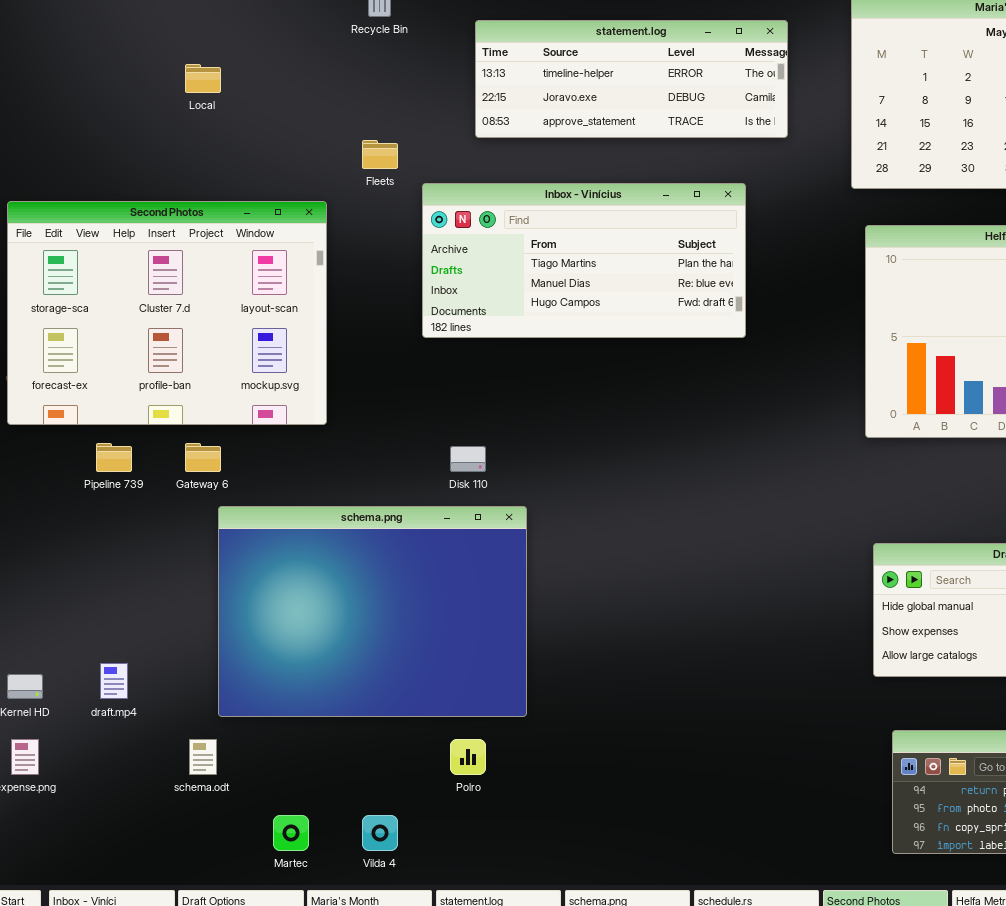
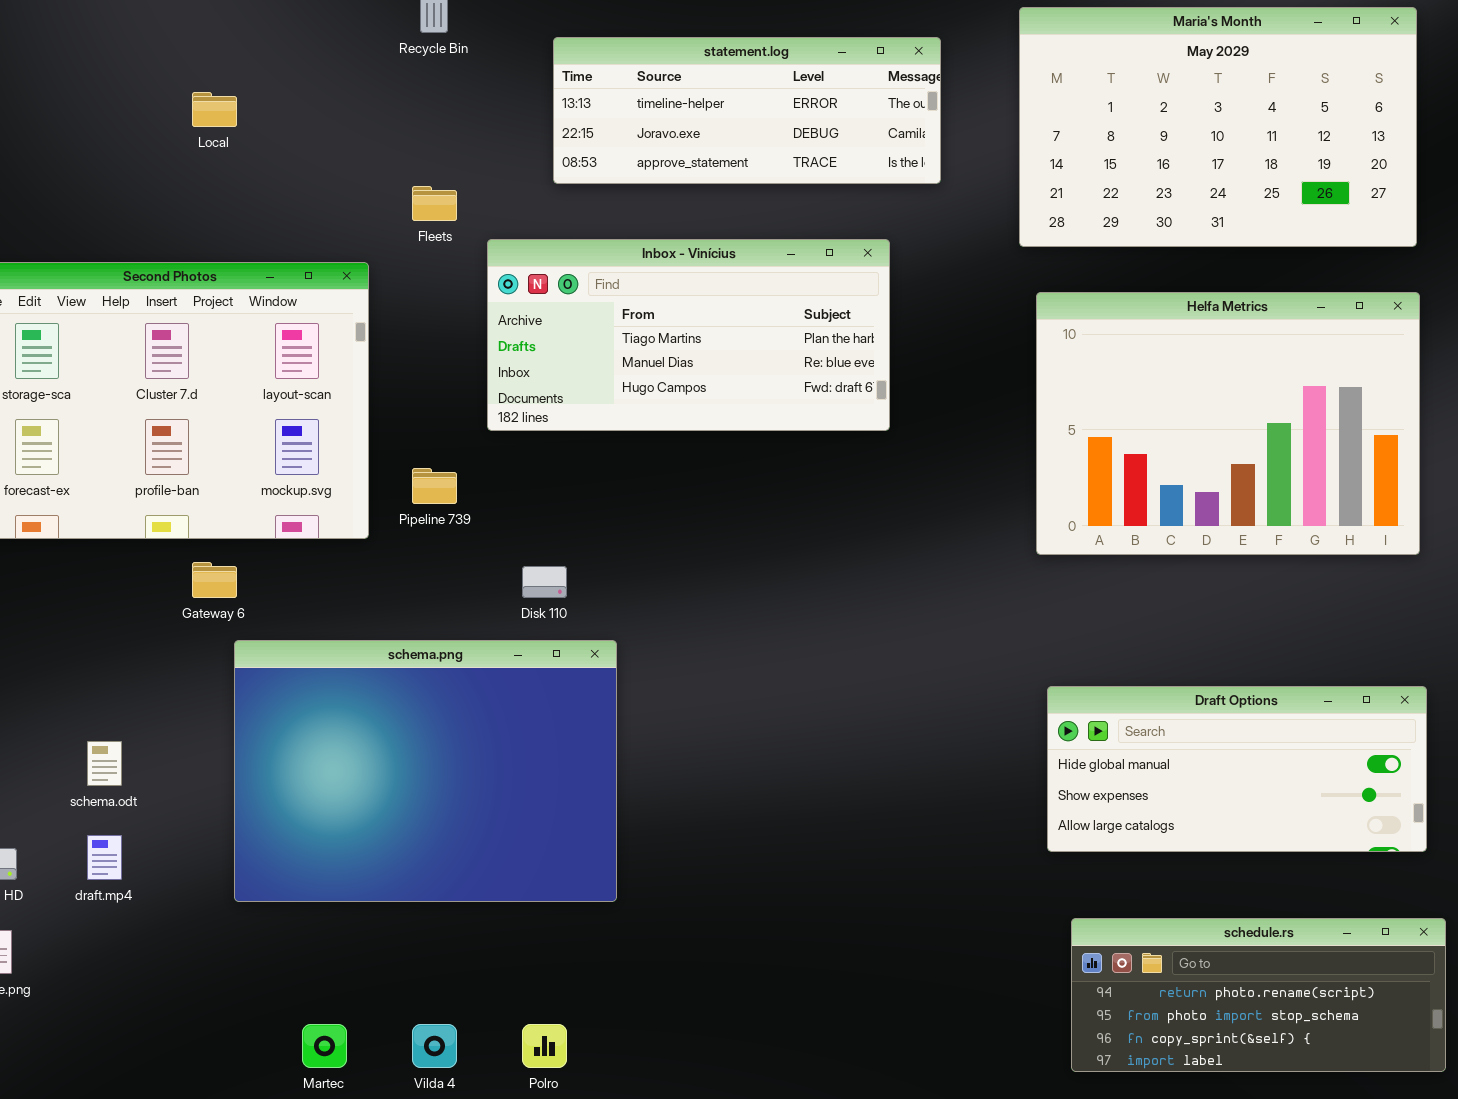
Pipeline 739: [96,443,132,472] -> [412,468,457,504], moved
schema.odt: [189,739,217,775] -> [87,741,122,786], moved
Polro: [450,739,486,775] -> [522,1024,567,1068], moved

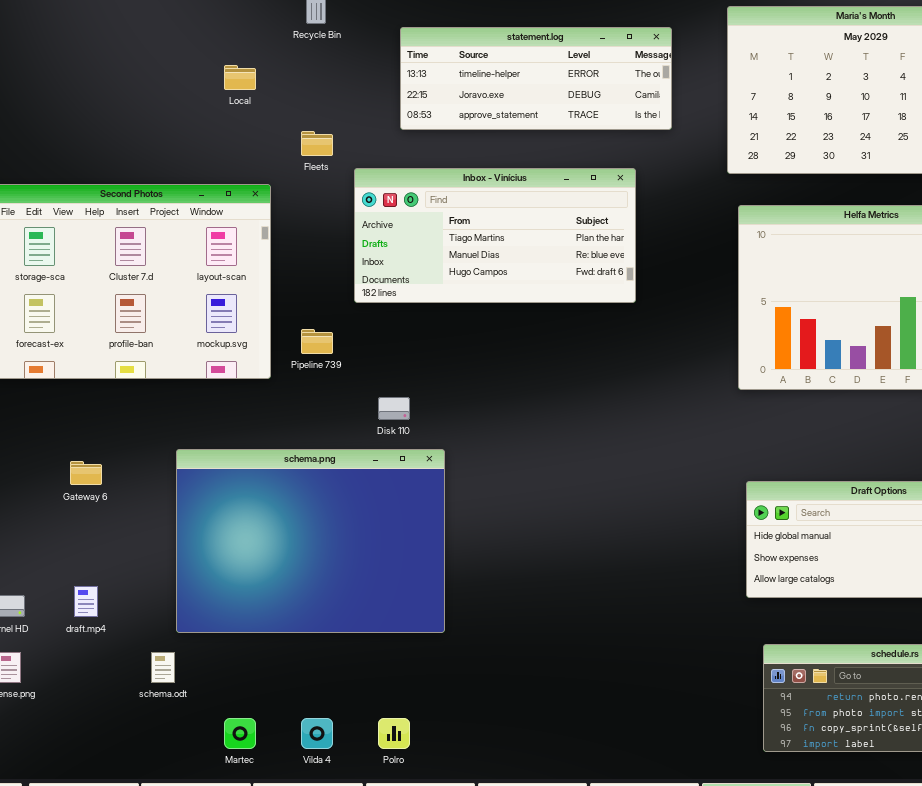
Local: [192,92,237,127] -> [224,65,256,90], moved
Gateway 6: [192,562,237,598] -> [70,461,102,485], moved
schema.odt: [87,741,122,786] -> [151,652,175,683], moved

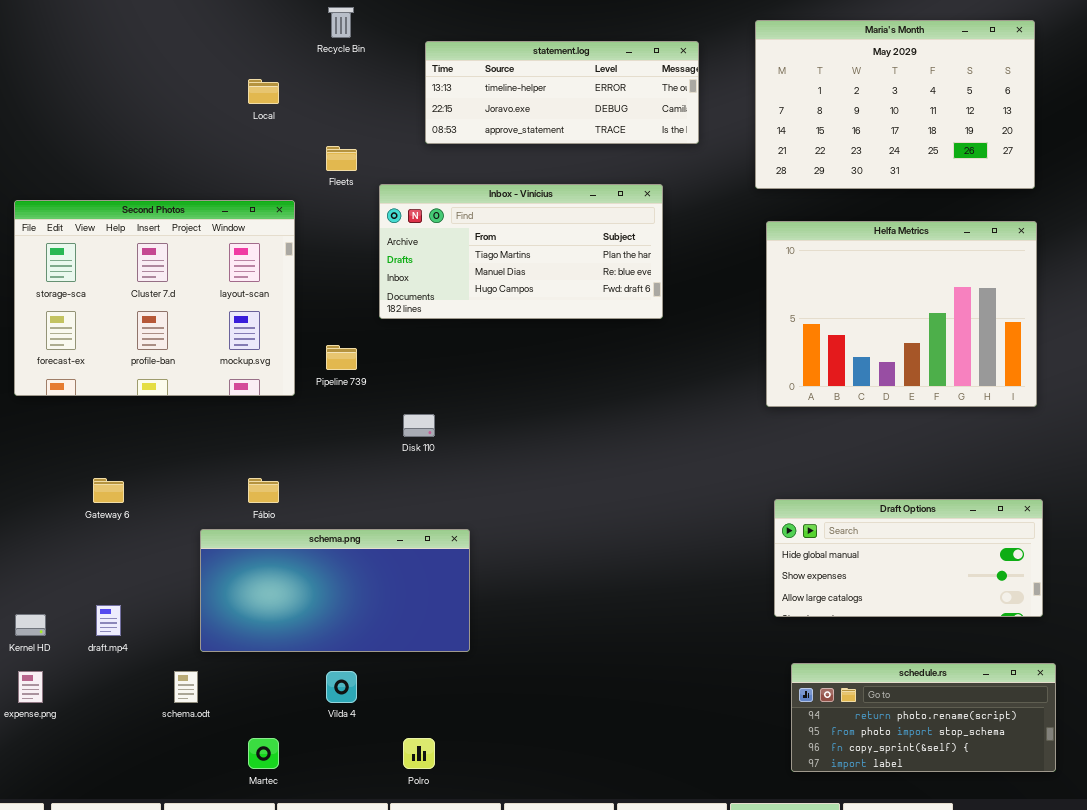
schema.png: [176,449,445,633] -> [200,529,470,652], resized
Vilda 4: [301,718,333,749] -> [326,671,357,703], moved

